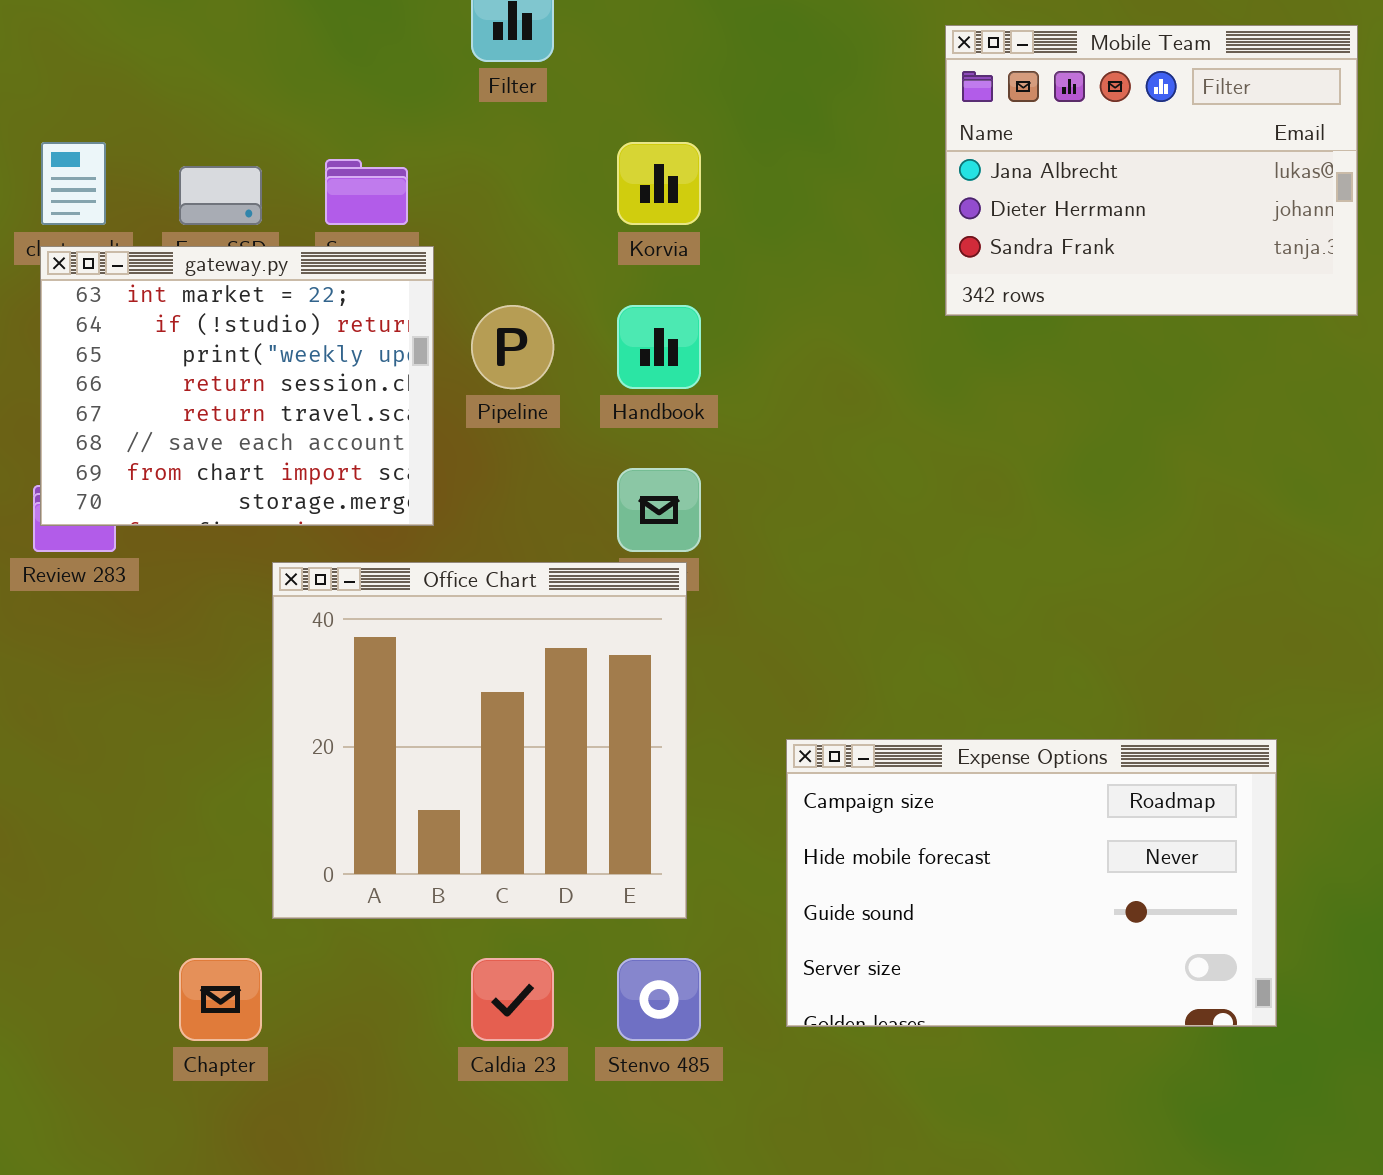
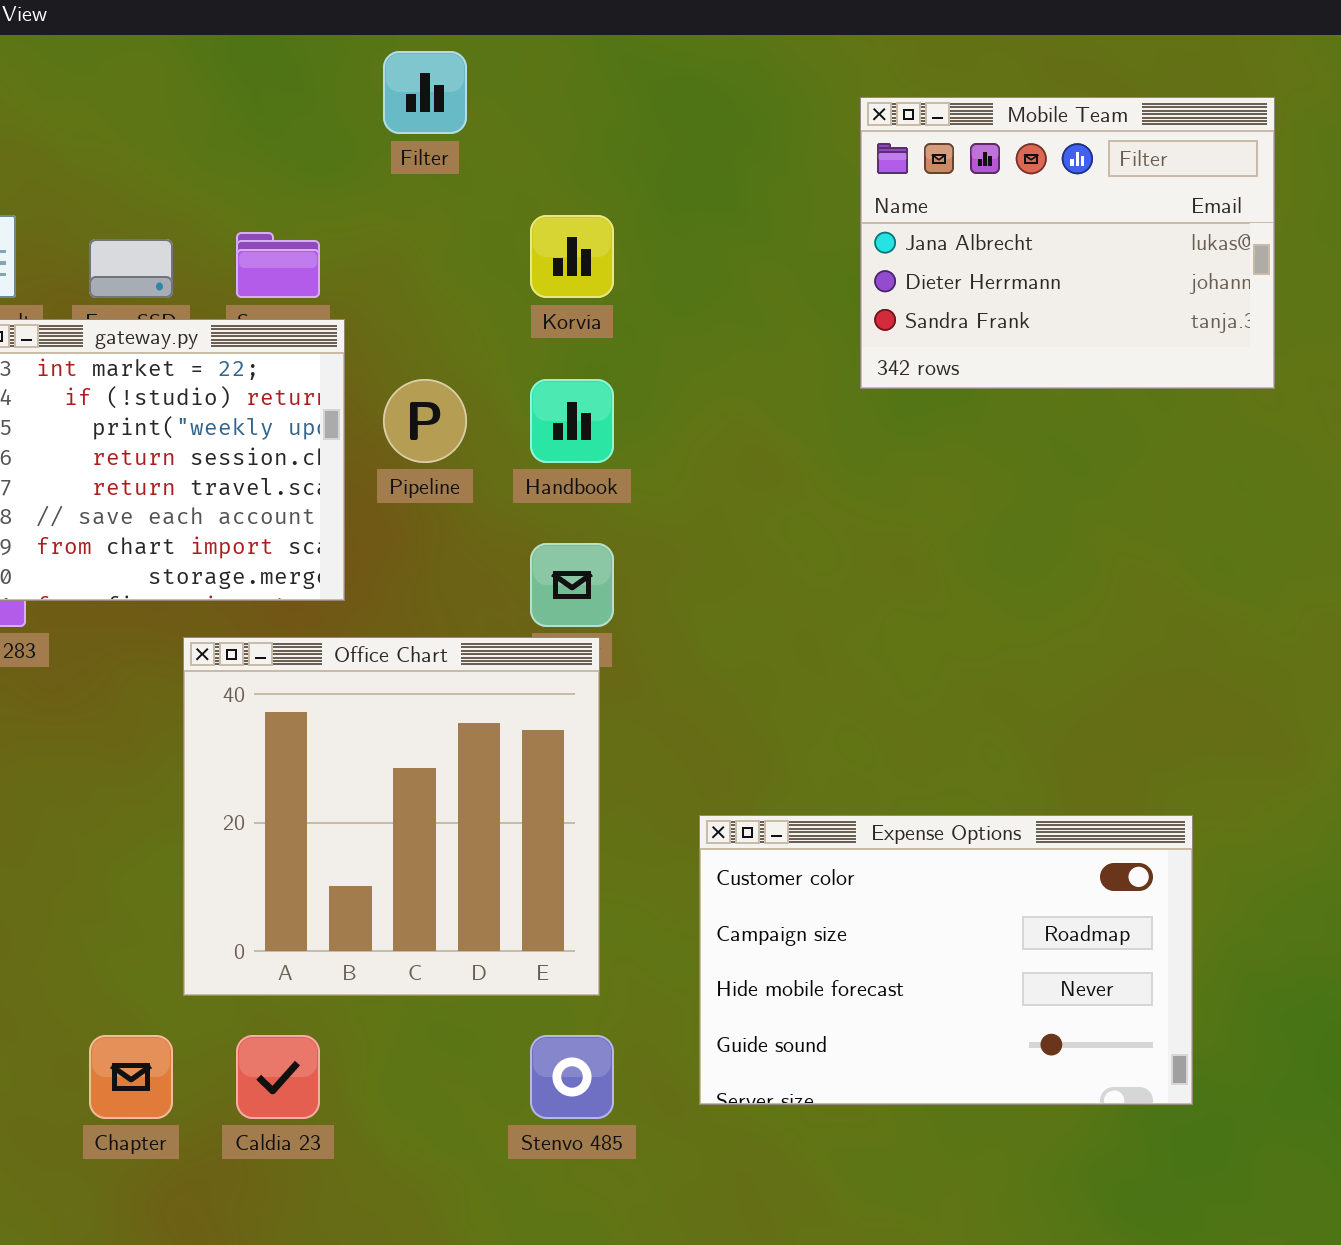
Expense Options: [786,739,1277,1027] -> [699,815,1193,1105], scrolled up 1 row
Caldia 23: [471,958,554,1041] -> [236,1035,320,1119], moved

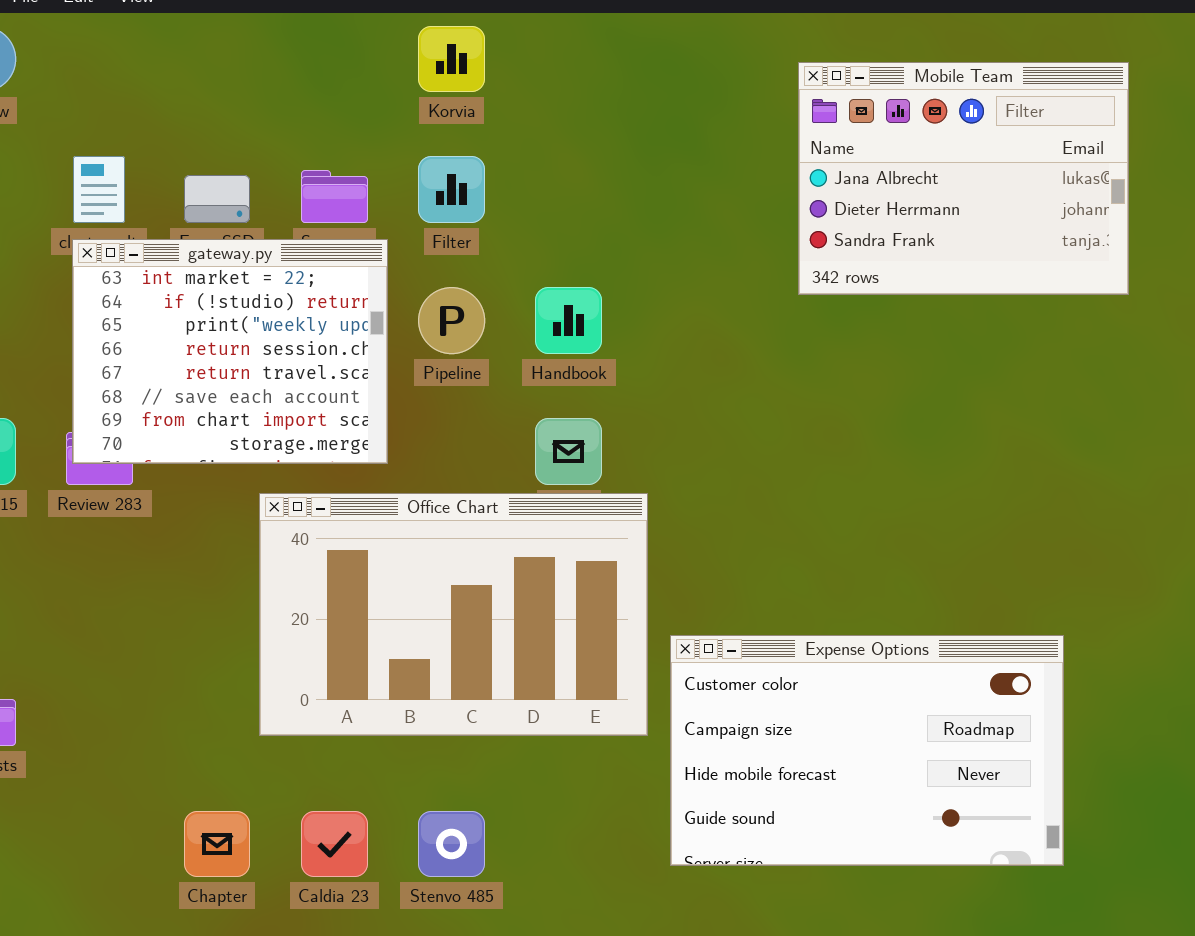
Filter: [383,51,467,134] -> [418,156,485,223], moved
Korvia: [530,215,614,298] -> [418,26,485,92], moved
Office Chart: [183,637,600,996] -> [259,493,648,736], resized
Stenvo 485: [530,1035,614,1119] -> [418,811,485,877], moved

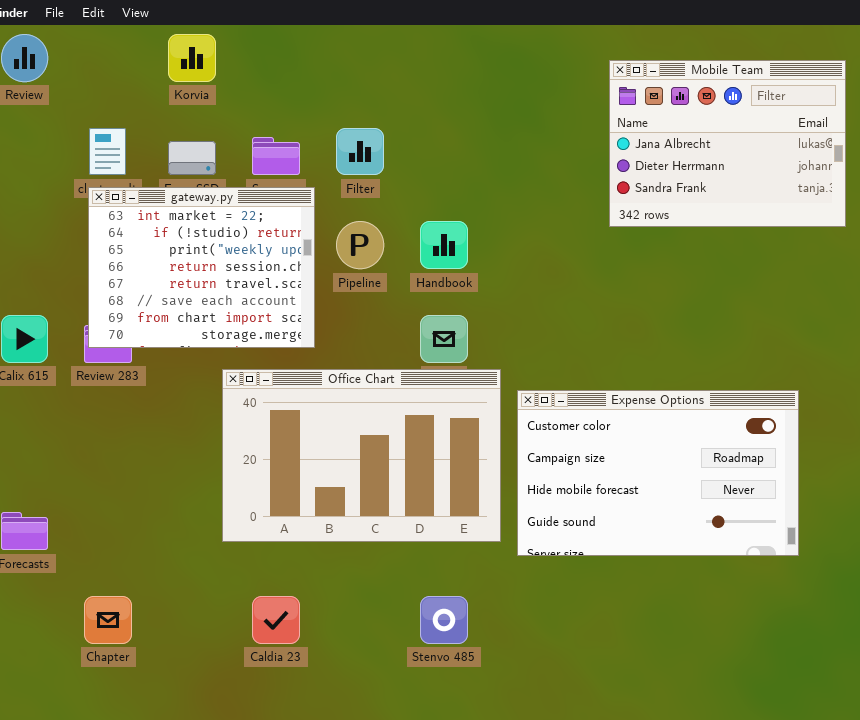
Korvia: [418,26,485,92] -> [168,34,216,82], moved
Expense Options: [670,635,1064,866] -> [517,390,799,556], moved
Chapter: [184,811,250,877] -> [84,596,132,644], moved
Stenvo 485: [418,811,485,877] -> [420,596,468,644], moved

